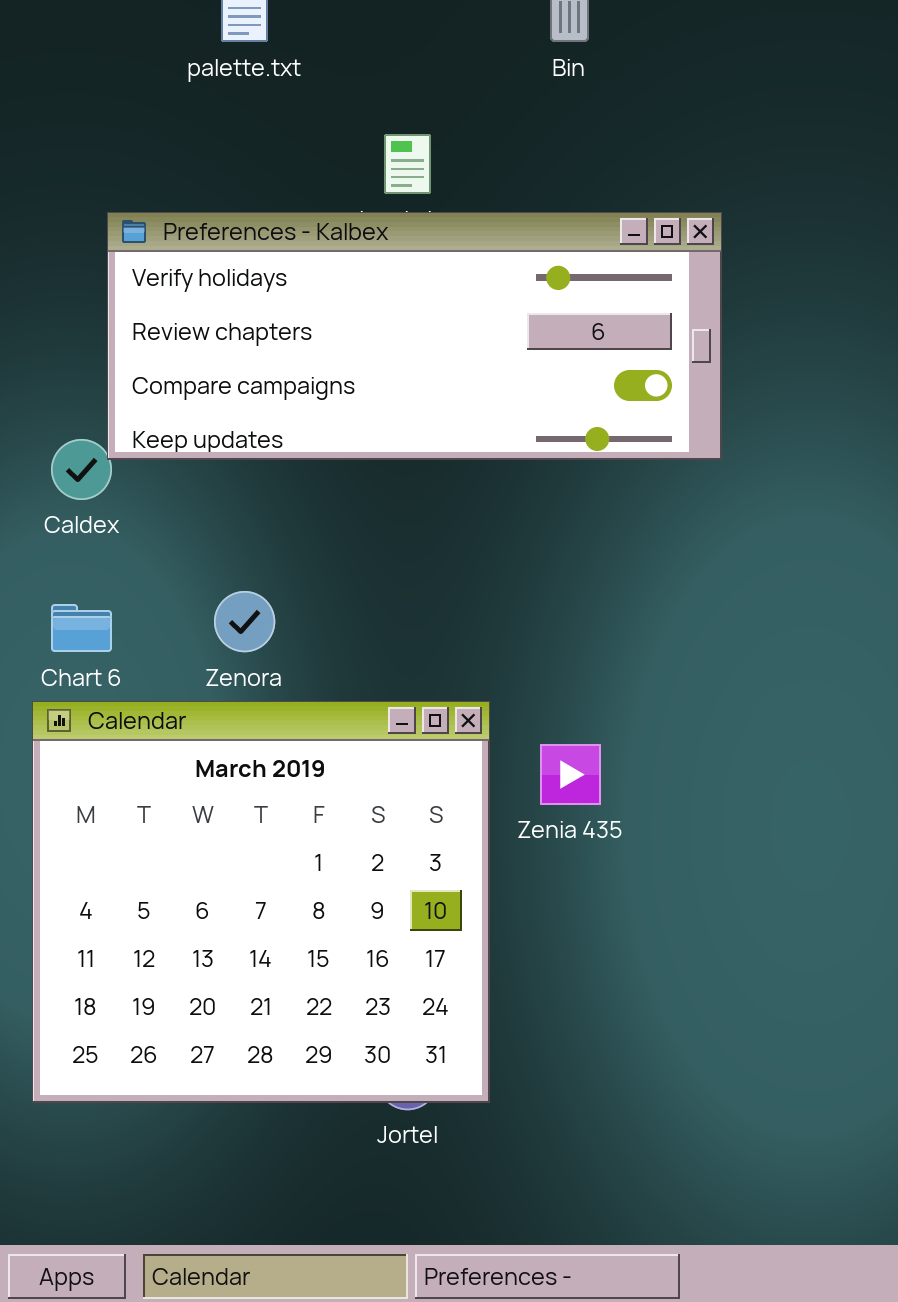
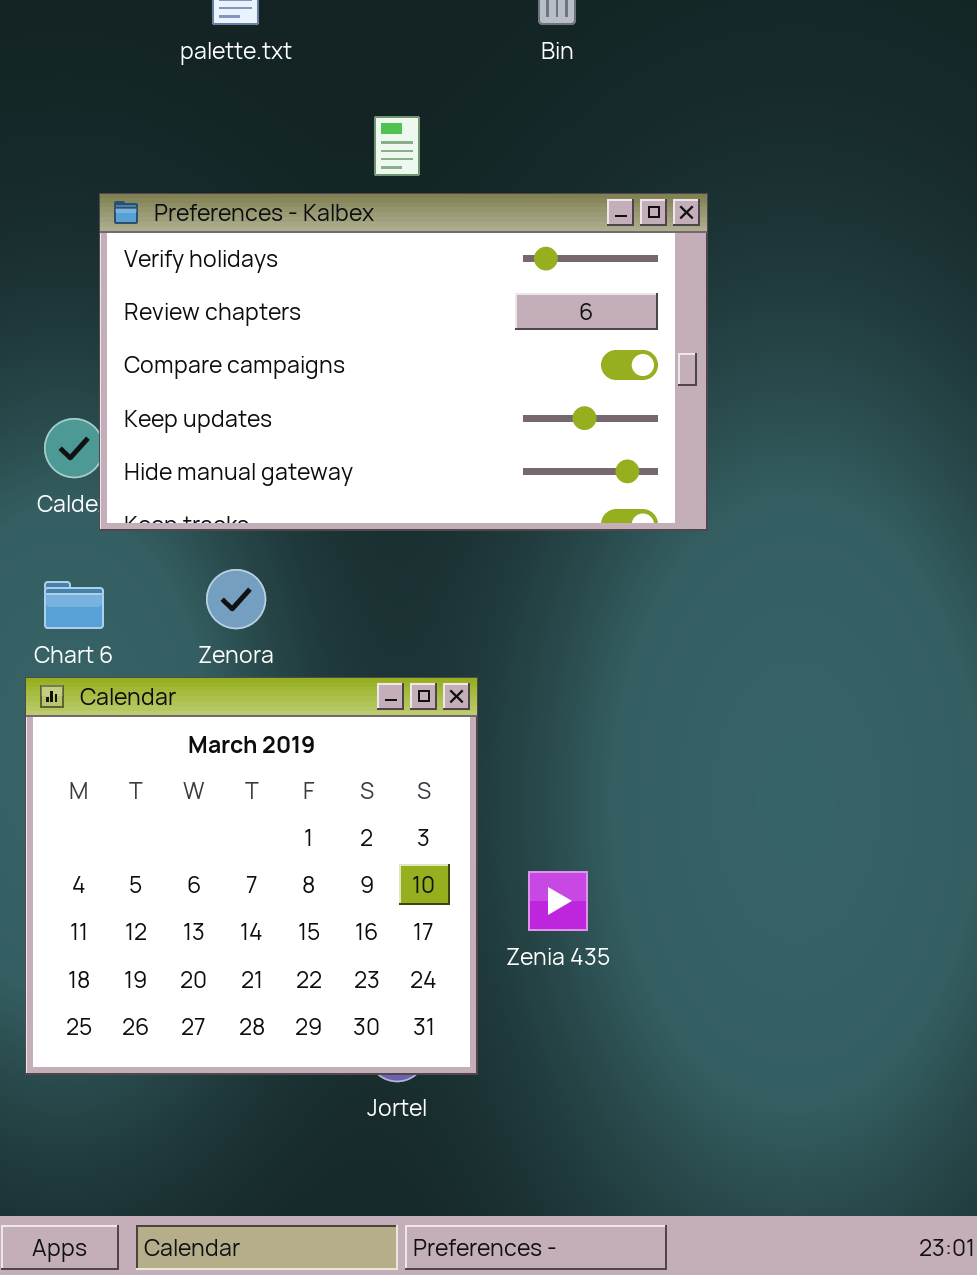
Preferences - Kalbex: [107,212,722,460] -> [99,193,708,531], resized
Zenia 435: [540,744,601,805] -> [528,871,588,931], moved

